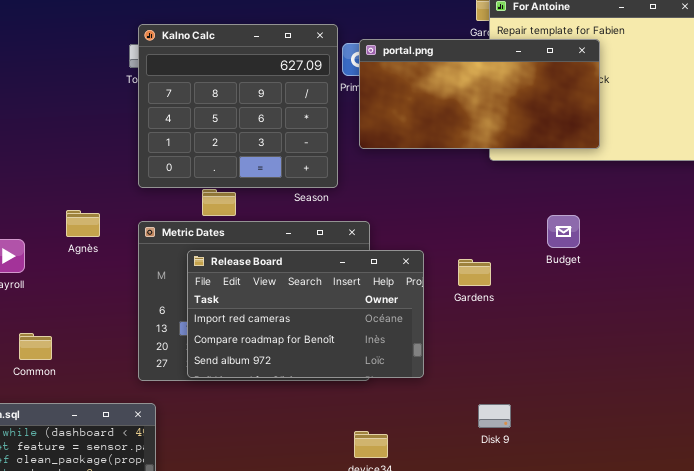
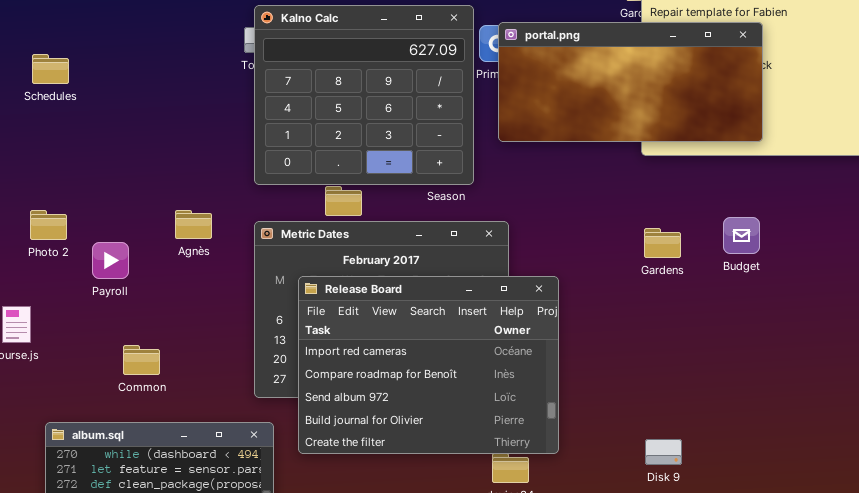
Budget: [547,215,580,248] -> [723,217,760,254], moved
Release Board: [187,250,424,378] -> [298,276,559,454], moved, resized
Gardens: [458,259,491,286] -> [644,228,681,258], moved
Disk 9: [478,404,511,428] -> [645,439,682,465], moved

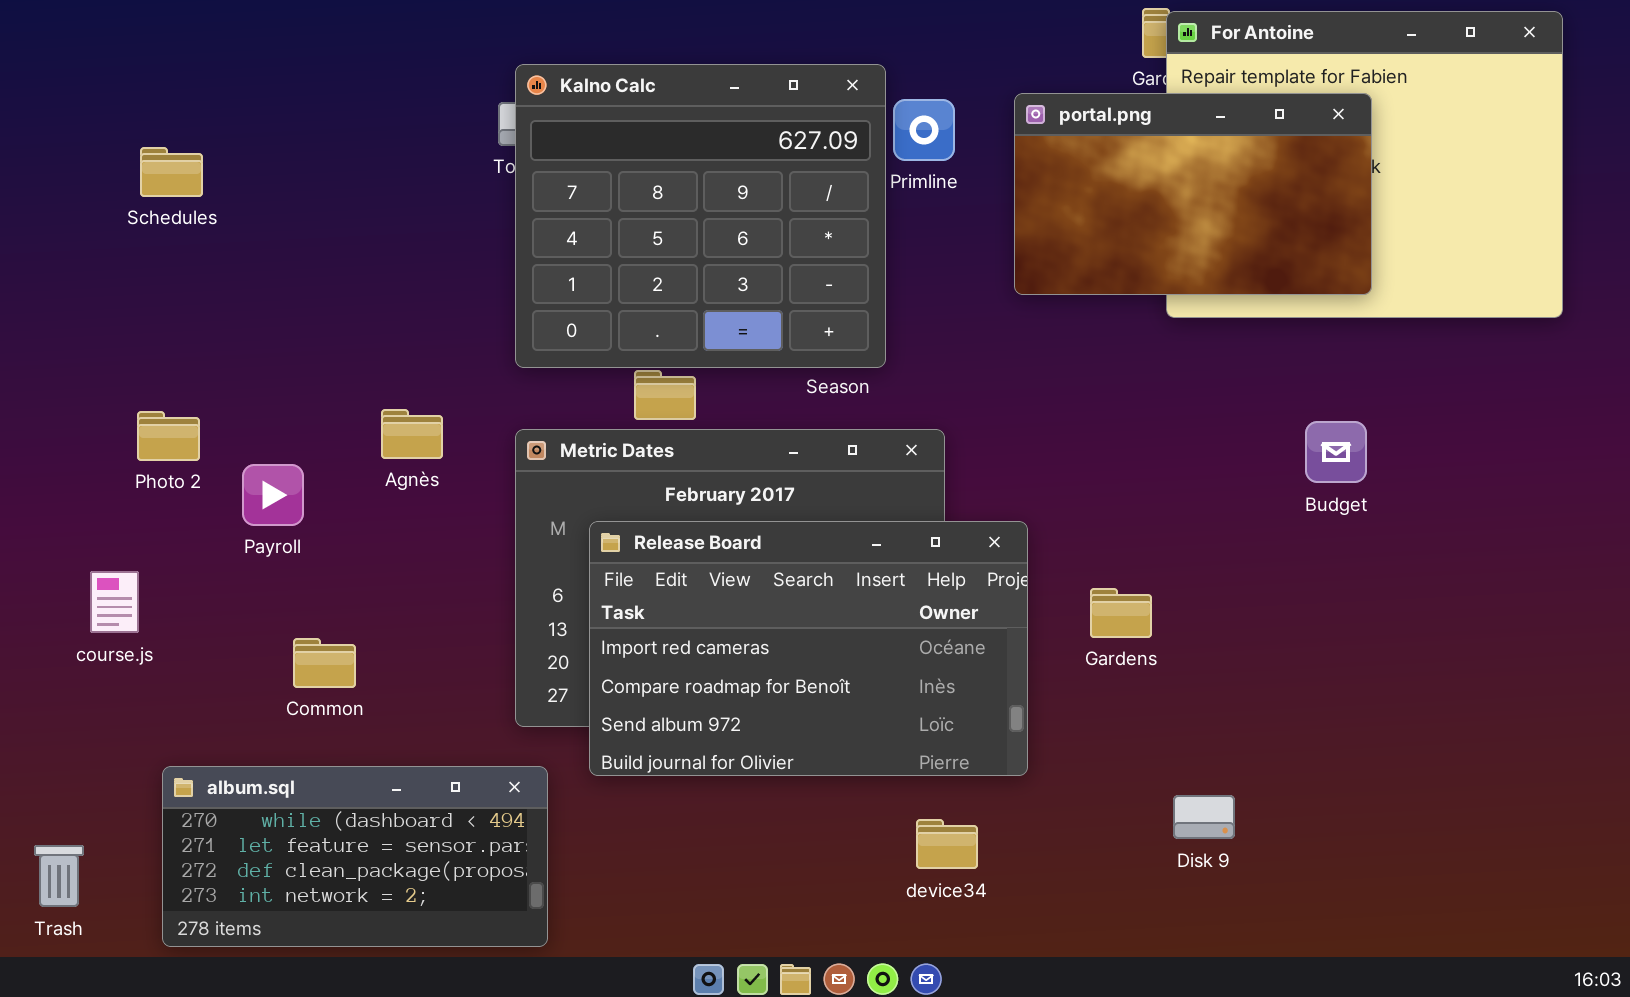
portal.png: [498,22,763,142] -> [1014,93,1372,295], resized
Gardens: [644,228,681,258] -> [1090,588,1152,638], moved
Release Board: [298,276,559,454] -> [589,521,1028,776], resized

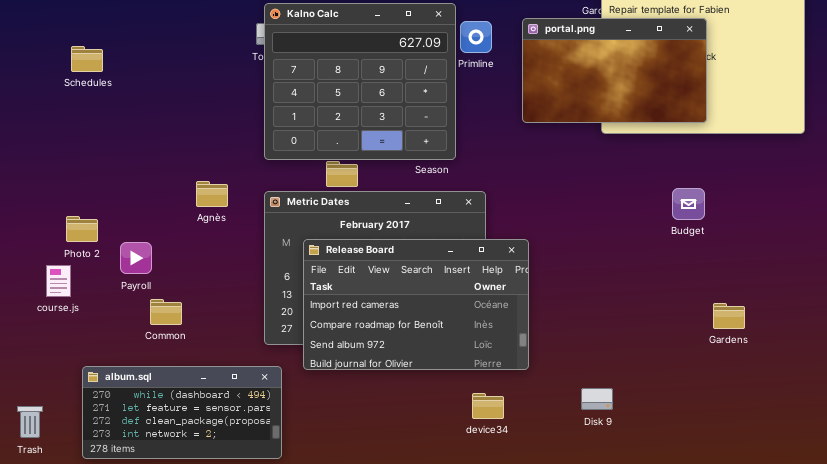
Photo 2: [137,411,200,461] -> [66,216,98,242], moved
Payroll: [242,464,304,526] -> [120,242,152,274], moved
Gardens: [1090,588,1152,638] -> [713,303,745,329], moved
Disk 9: [1173,795,1235,839] -> [581,388,613,410], moved

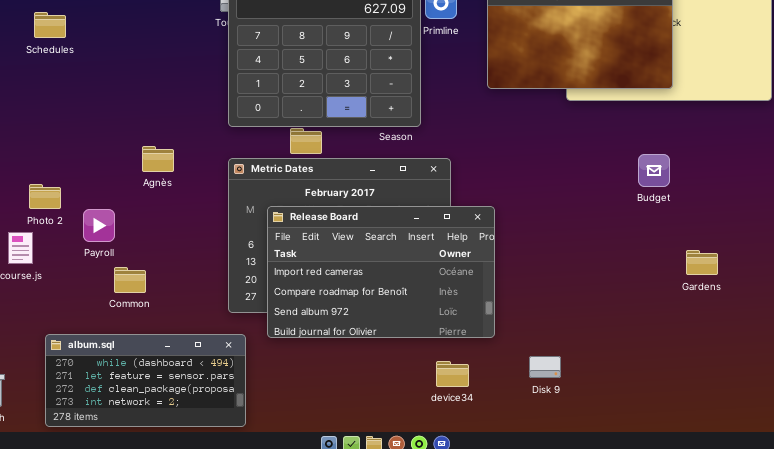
Agnès: [196,181,228,207] -> [142,146,174,172], moved
Gardens: [713,303,745,329] -> [686,250,718,275], moved
Disk 9: [581,388,613,410] -> [529,356,561,378], moved

